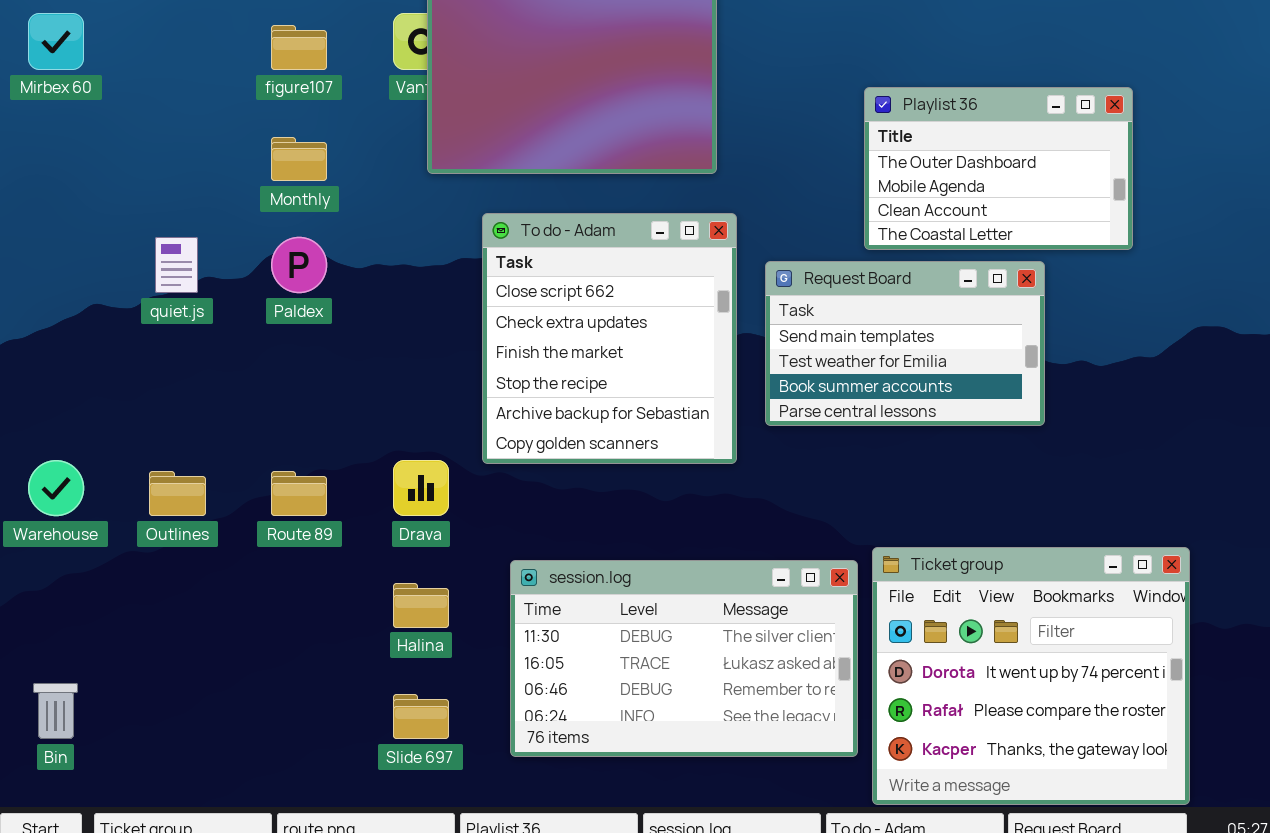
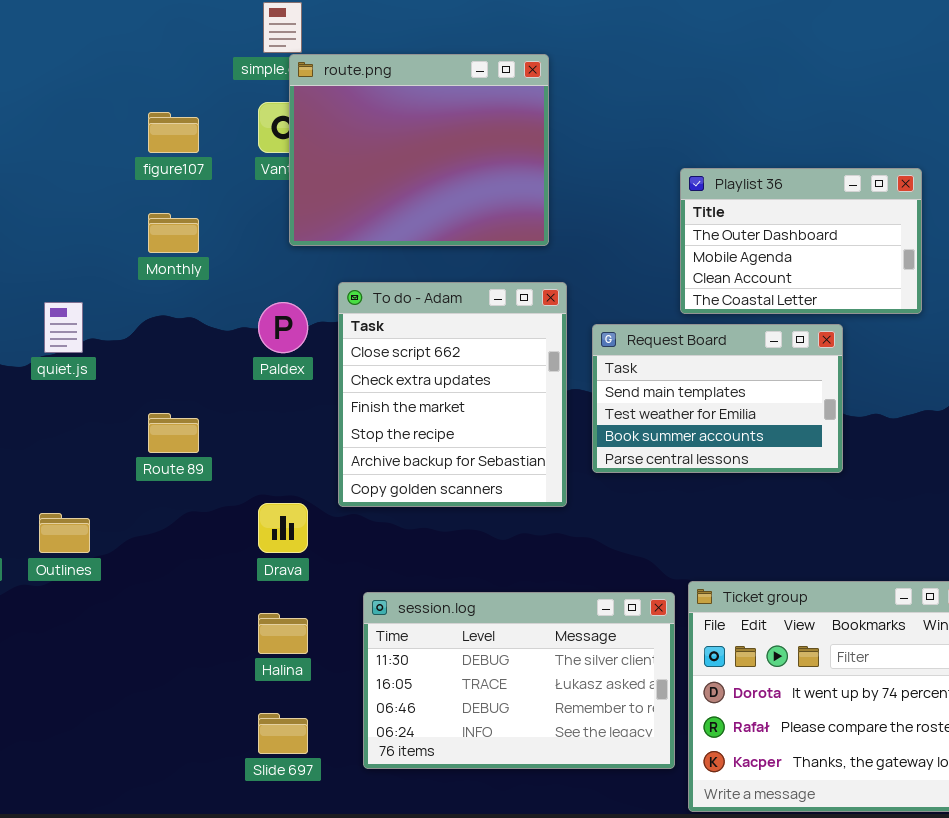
Paldex: [271,237,327,293] -> [258,302,308,353], moved
Route 89: [271,471,327,516] -> [148,413,199,453], moved

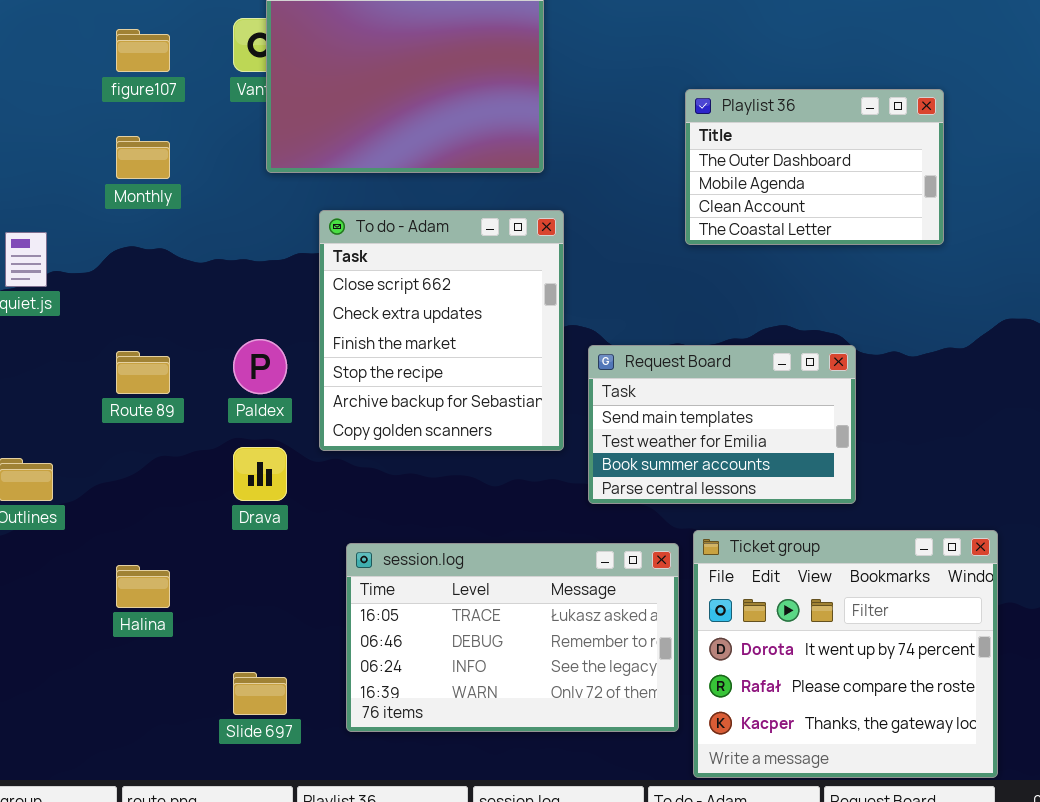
Paldex: [258,302,308,353] -> [233,339,287,394], moved
Request Board: [592,324,843,473] -> [588,345,856,504], moved
session.log: [363,592,675,769] -> [346,543,679,732], scrolled down 1 row
Halina: [258,613,308,654] -> [116,565,170,608], moved

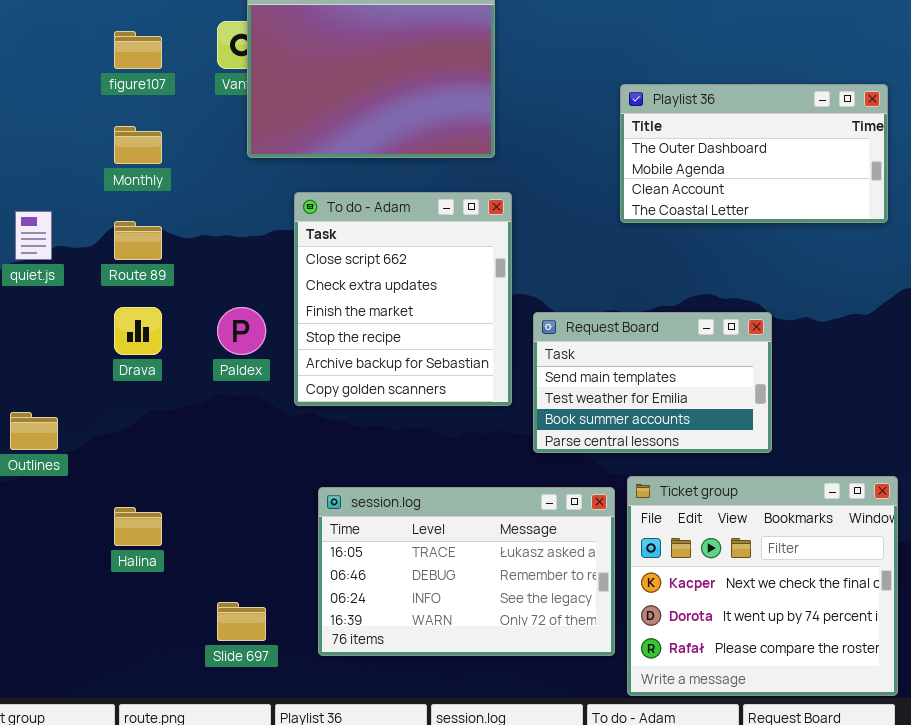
Playlist 36: [685,89,944,245] -> [620,84,888,223], resized
Route 89: [116,351,170,394] -> [114,221,162,260], moved
Drava: [233,447,287,501] -> [114,307,162,355], moved
Ticket group: [693,530,998,778] -> [627,476,898,696], scrolled up 1 row

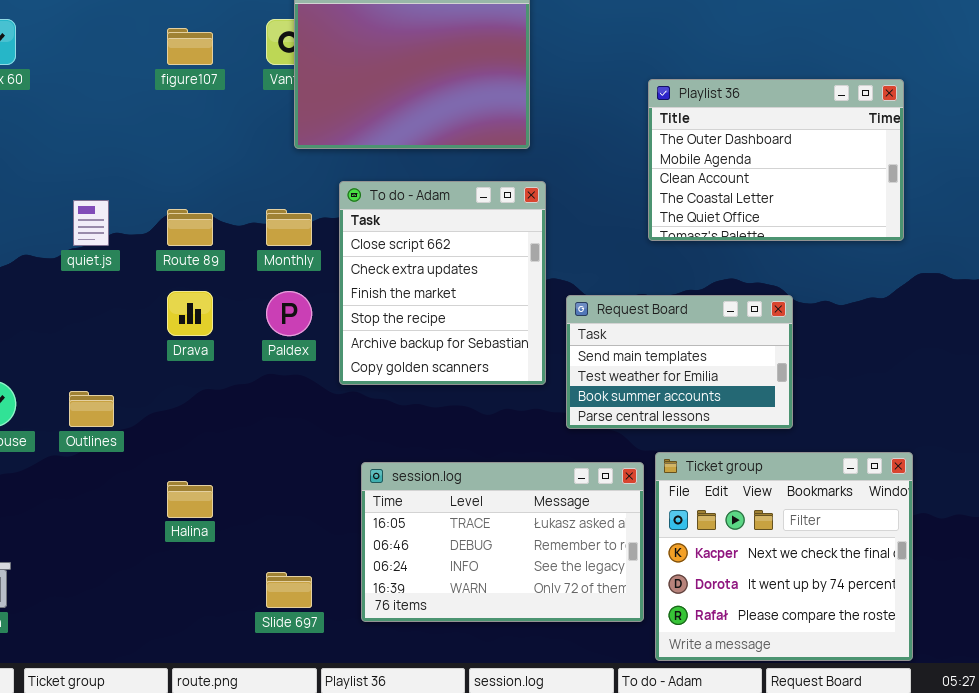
Playlist 36: [620,84,888,223] -> [648,79,904,241], resized
Monthly: [114,126,162,164] -> [266,209,312,246], moved

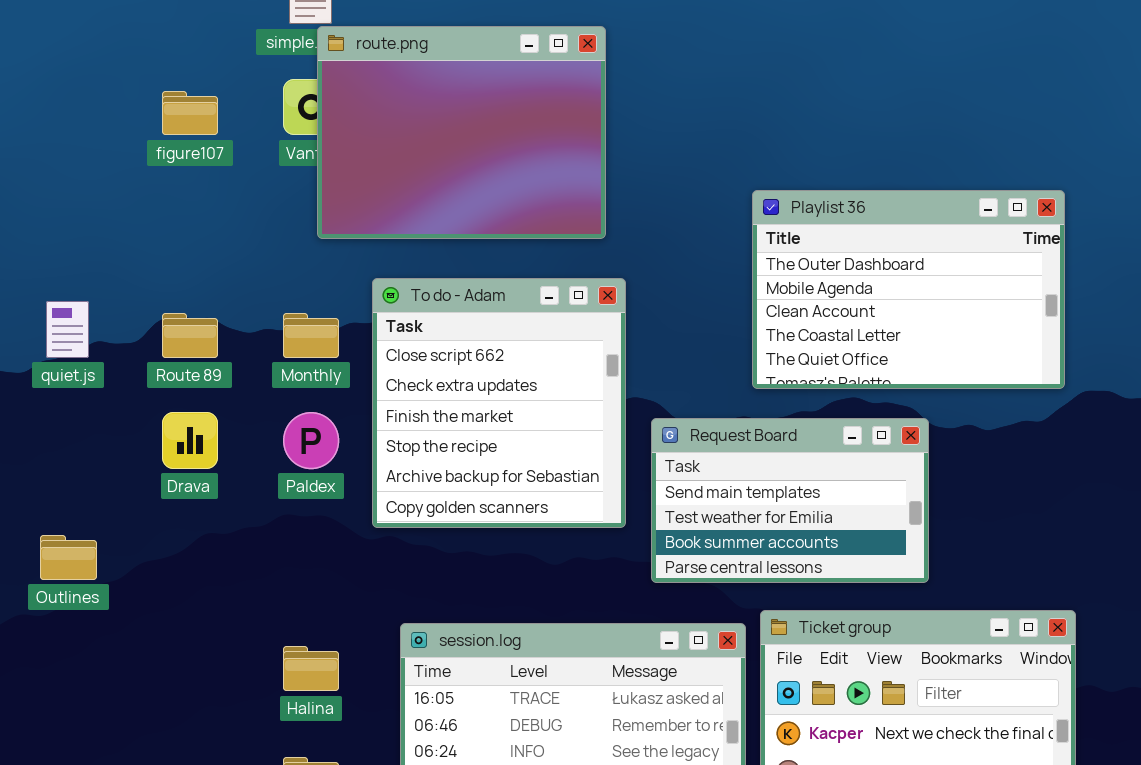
Playlist 36: [648,79,904,241] -> [752,190,1065,389], moved
Halina: [167,481,213,518] -> [283,646,339,691], moved

